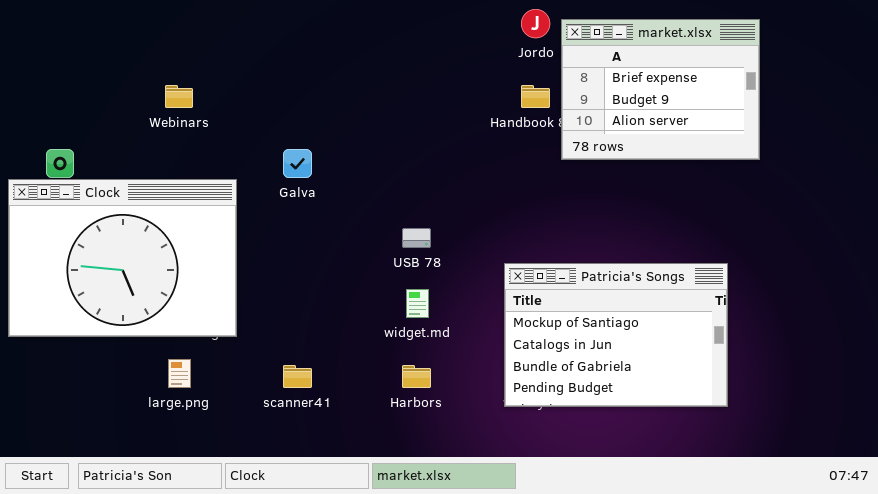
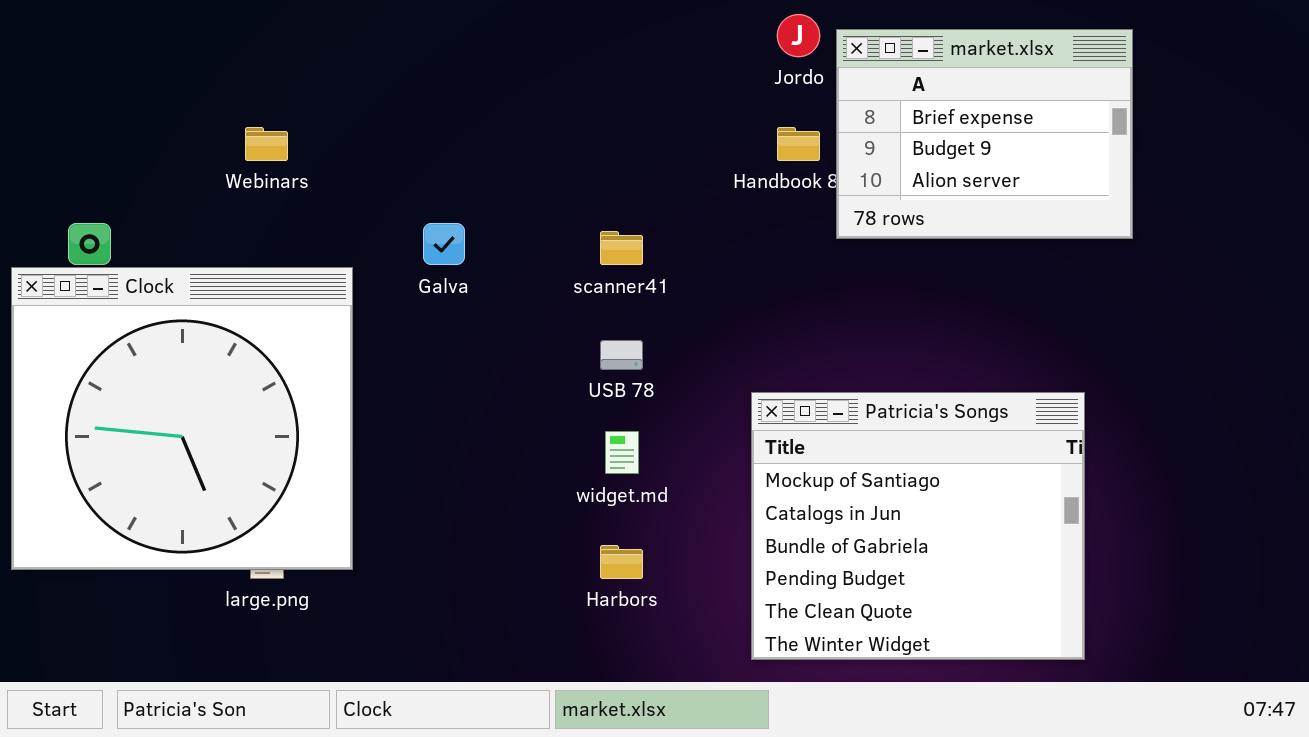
Clock: [8,179,237,337] -> [11,267,353,570], resized
Patricia's Songs: [504,263,728,407] -> [751,392,1085,660], resized
scanner41: [283,365,312,388] -> [600,231,643,265], moved

